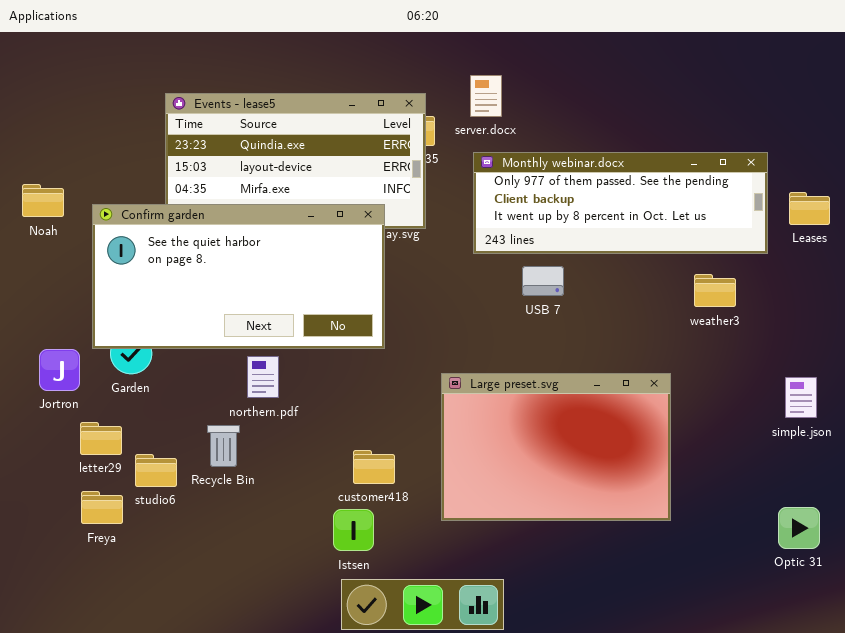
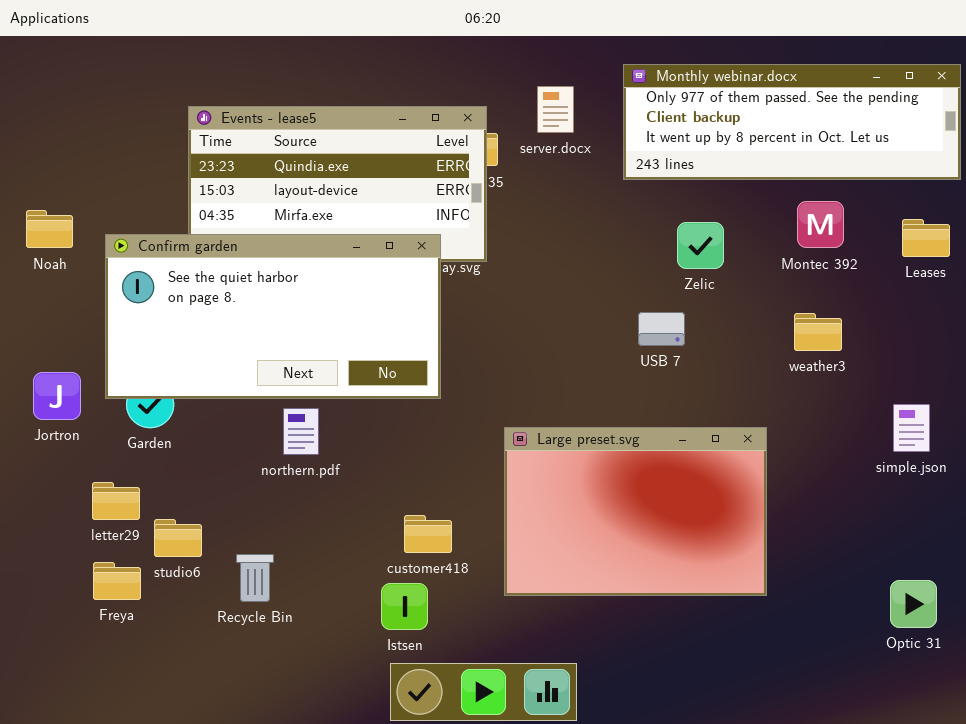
Monthly webinar.docx: [473,152,768,254] -> [623,64,961,180], moved
USB 7: [522,266,564,296] -> [638,312,685,346], moved
Jortron: [39,349,80,391] -> [33,372,81,420], moved
simple.json: [785,377,817,418] -> [893,404,930,452], moved
Recycle Bin: [207,425,240,467] -> [236,554,274,602], moved

